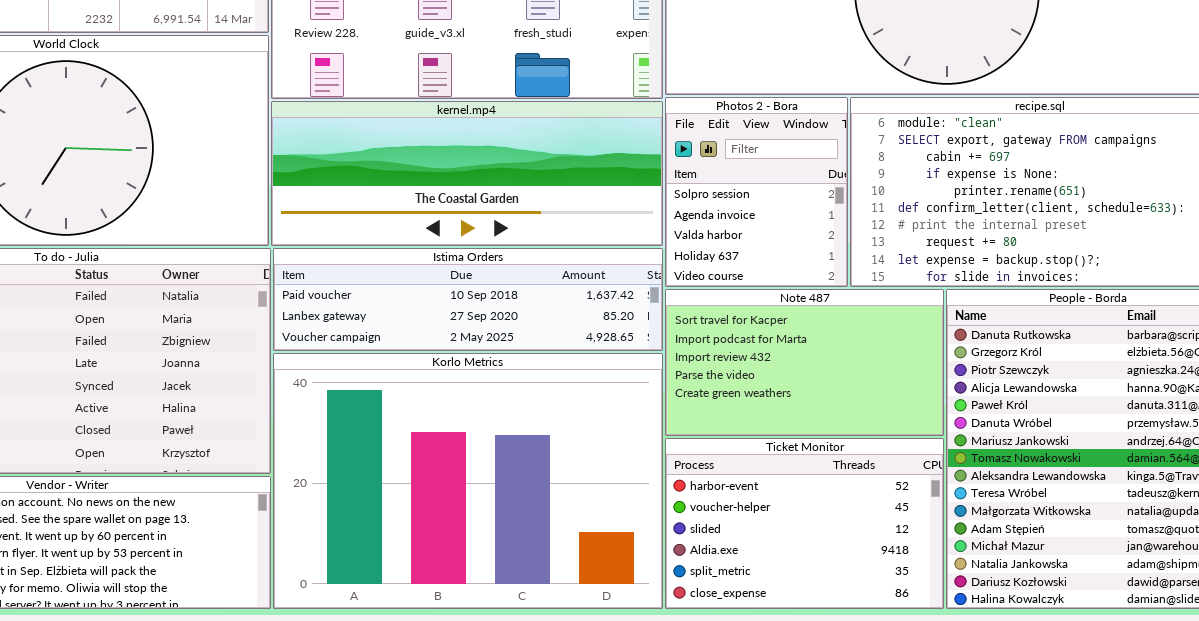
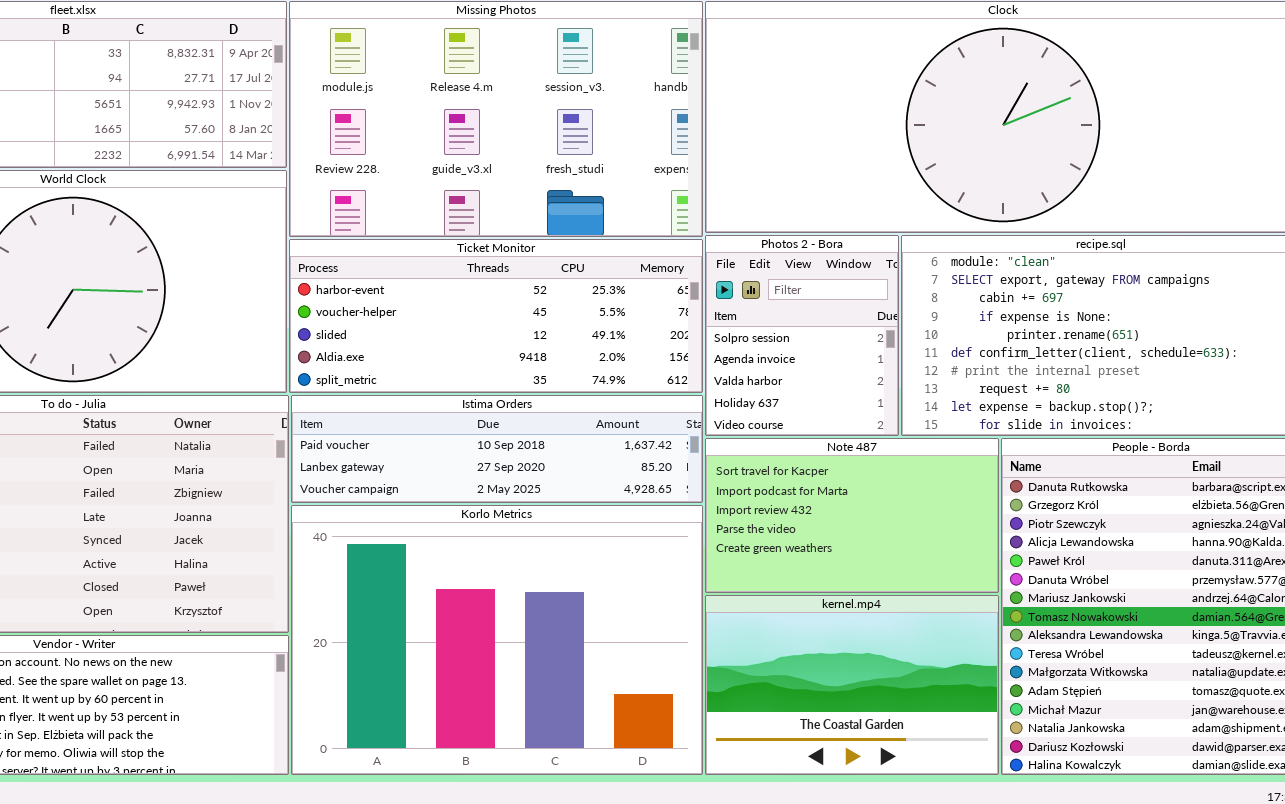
kernel.mp4: [271,101,663,246] -> [705,595,999,775], moved, resized
Ticket Monitor: [665,438,944,609] -> [289,239,703,393], moved, resized

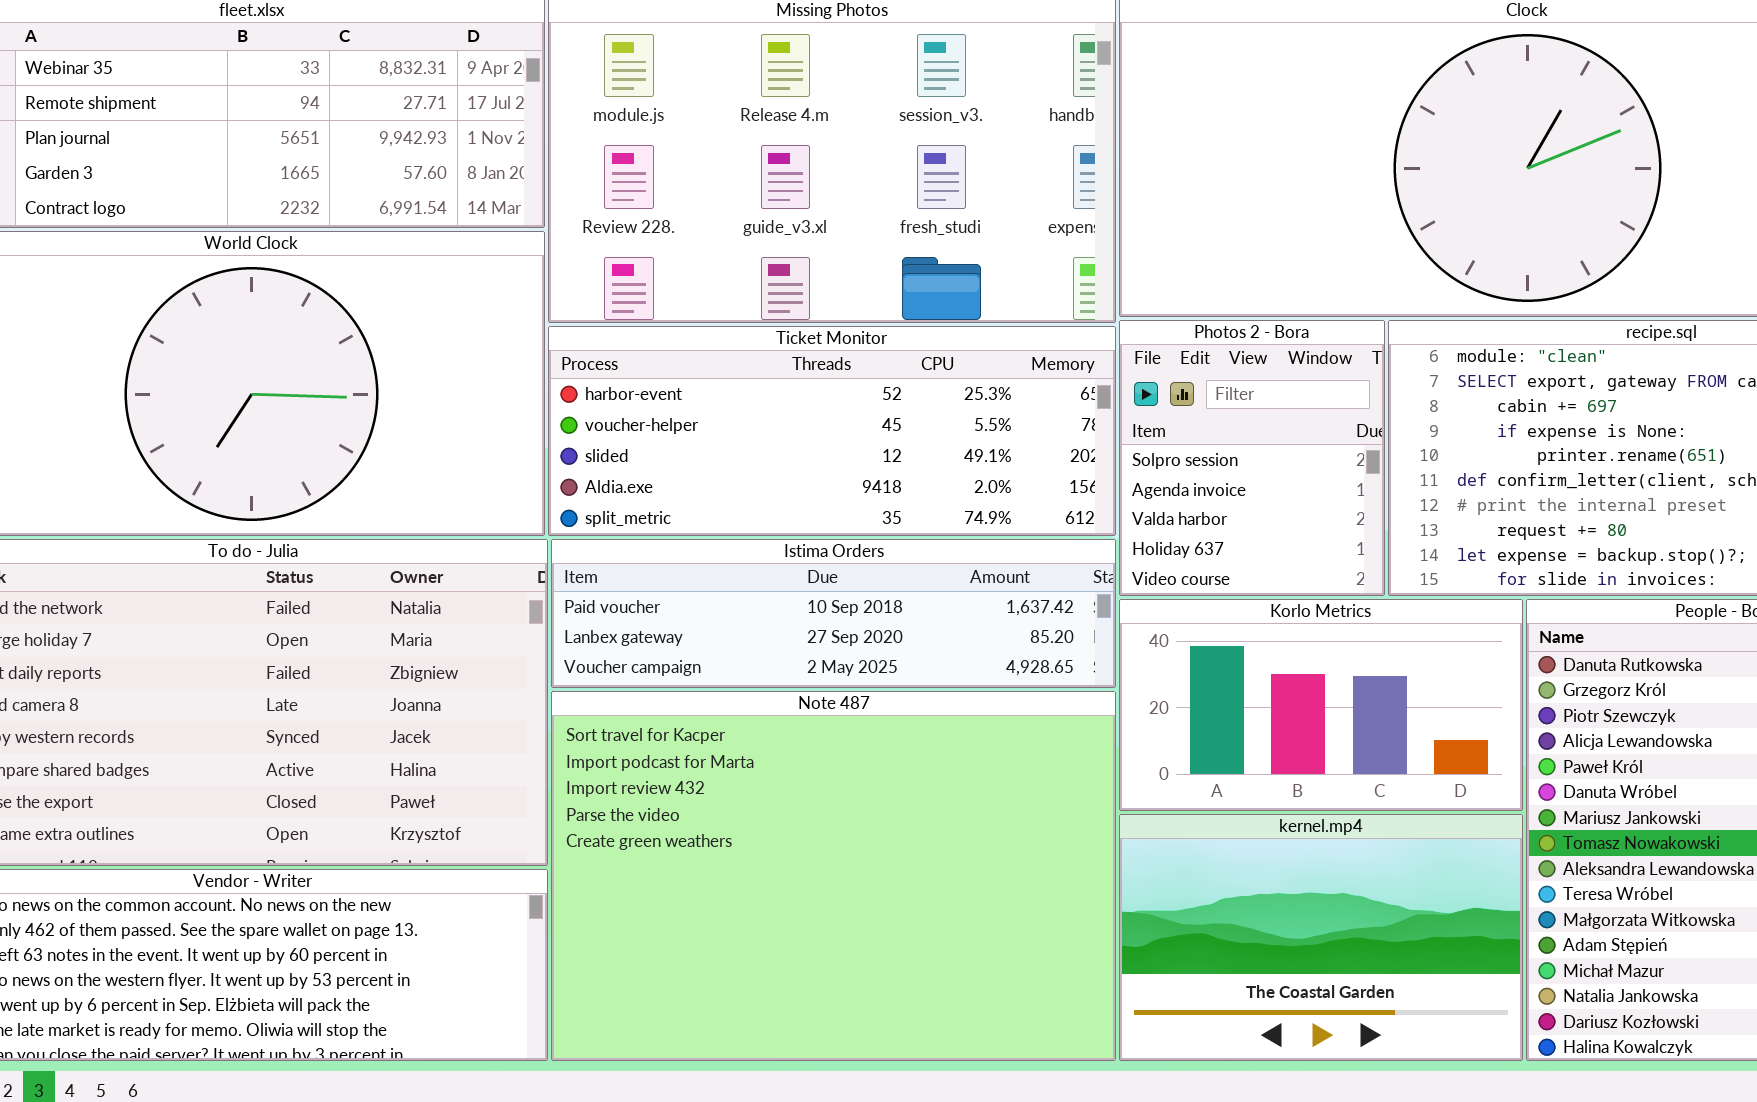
Note 487: [705,438,999,593] -> [551,691,1116,1061], moved, resized
Korlo Metrics: [291,505,703,775] -> [1119,599,1523,811], moved, resized

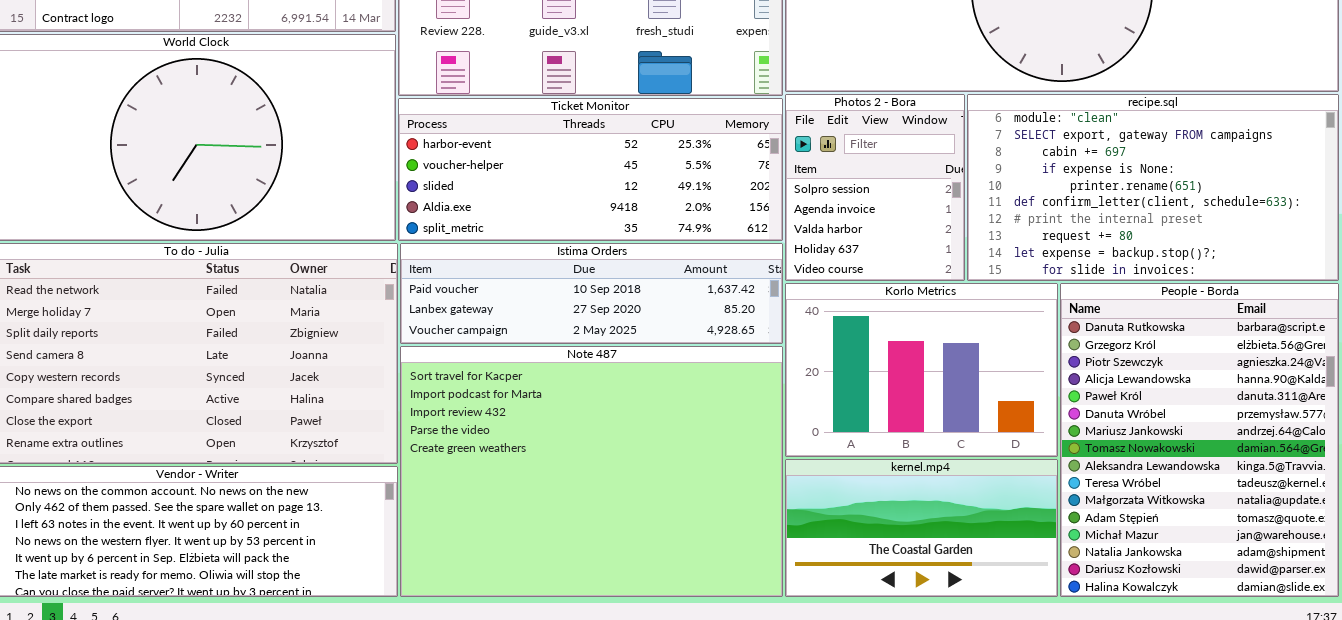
Korlo Metrics: [1119,599,1523,811] -> [785,283,1058,457], resized
kernel.mp4: [1119,814,1523,1061] -> [785,459,1058,597], resized

